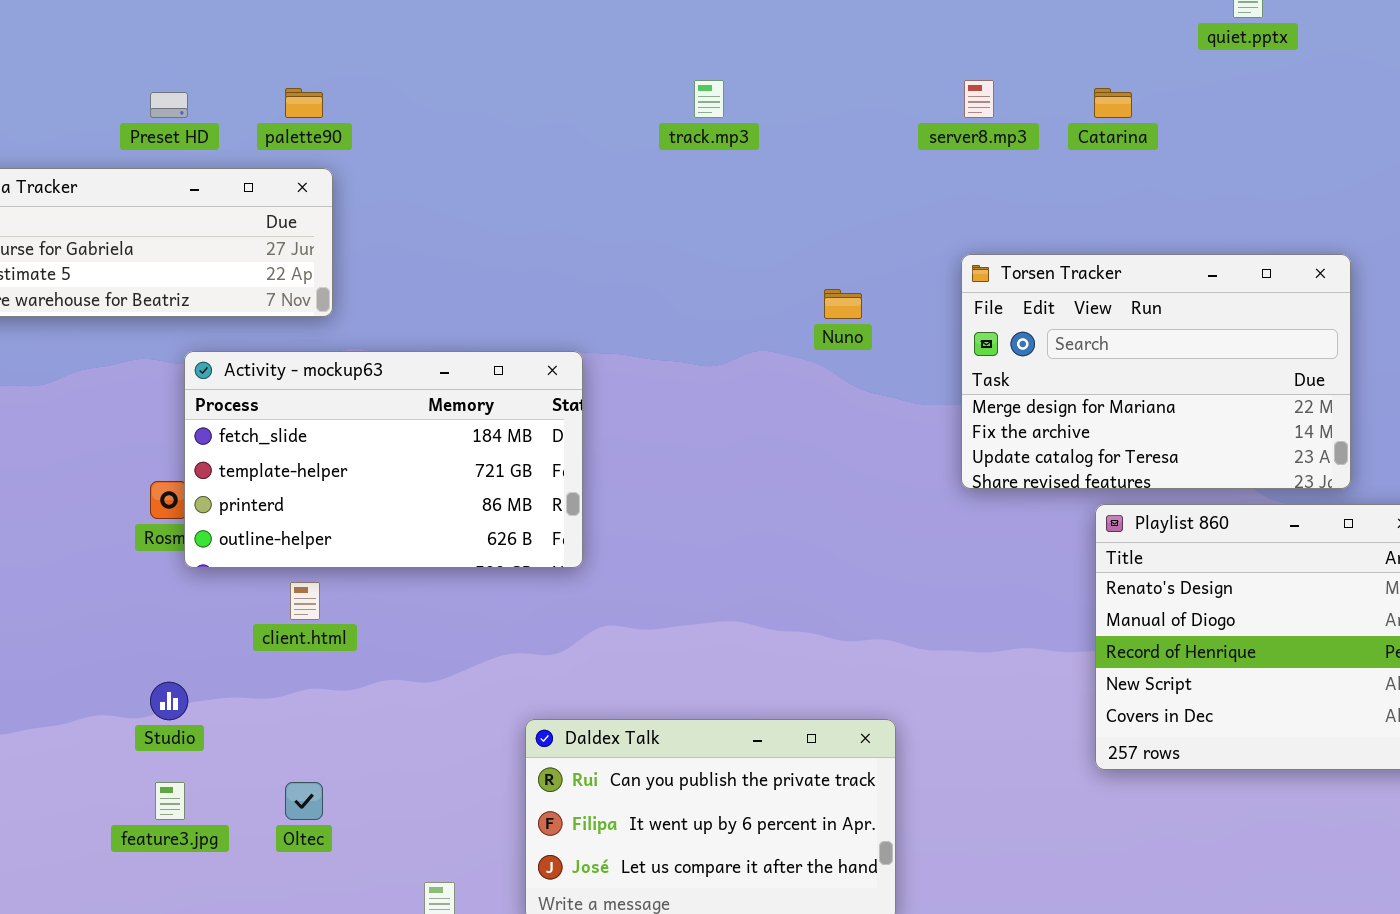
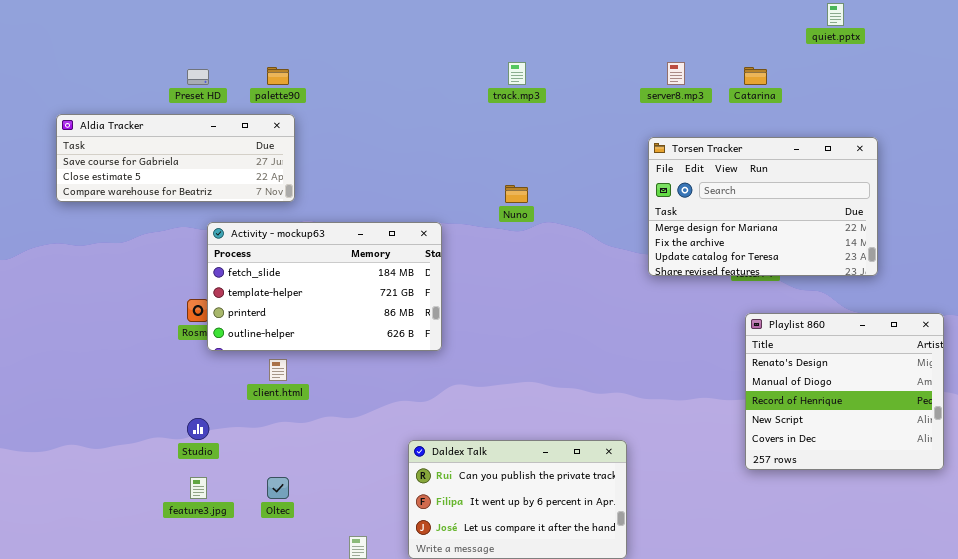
Torsen Tracker: [961,254,1351,489] -> [648,137,878,276], moved
Nuno: [824,289,862,319] -> [505,185,528,203], moved

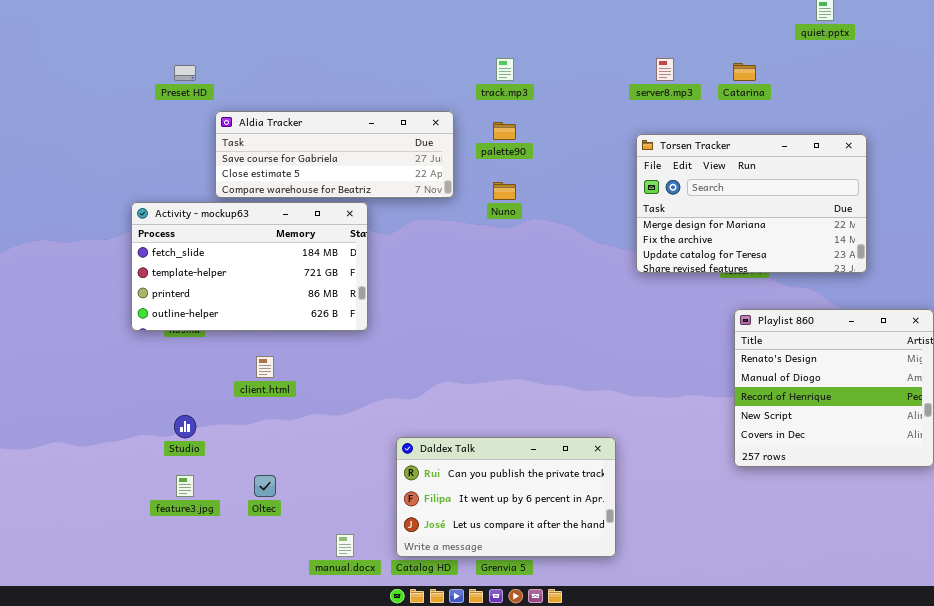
palette90: [267,67,289,85] -> [493,122,516,140], moved
Aldia Tracker: [56,114,295,202] -> [215,111,454,198], moved
Activity - mockup63: [207,222,442,351] -> [131,202,368,331], moved

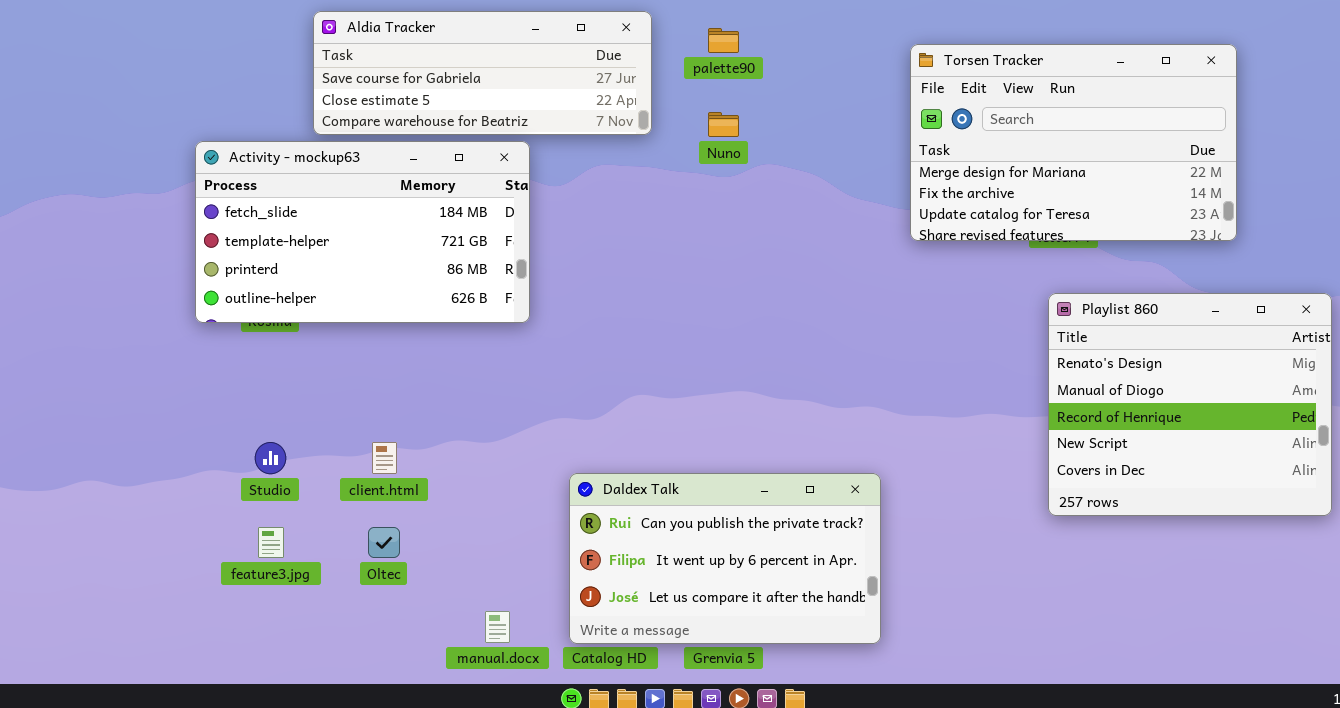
client.html: [256,356,274,378] -> [372,442,397,474], moved

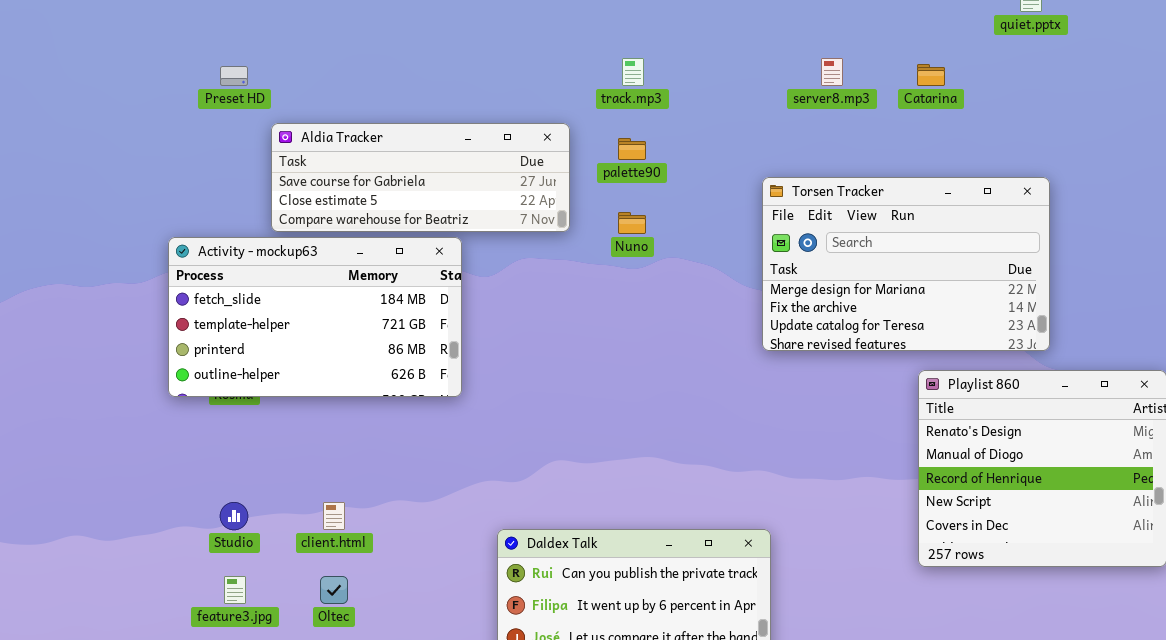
Torsen Tracker: [910,44,1237,241] -> [762,177,1050,351], moved

